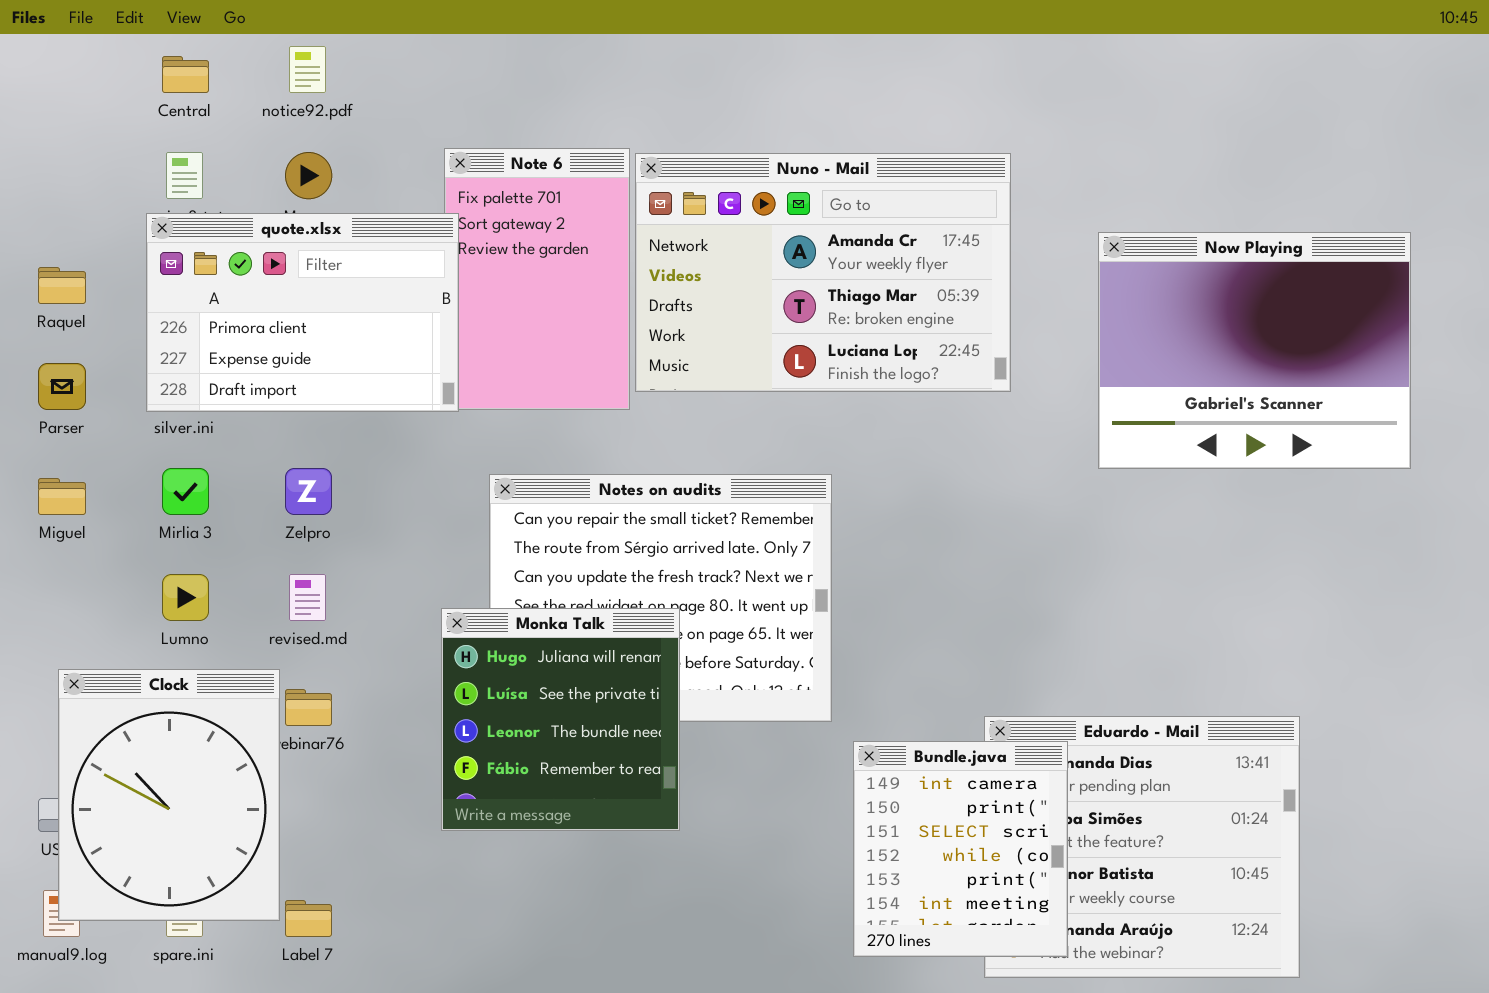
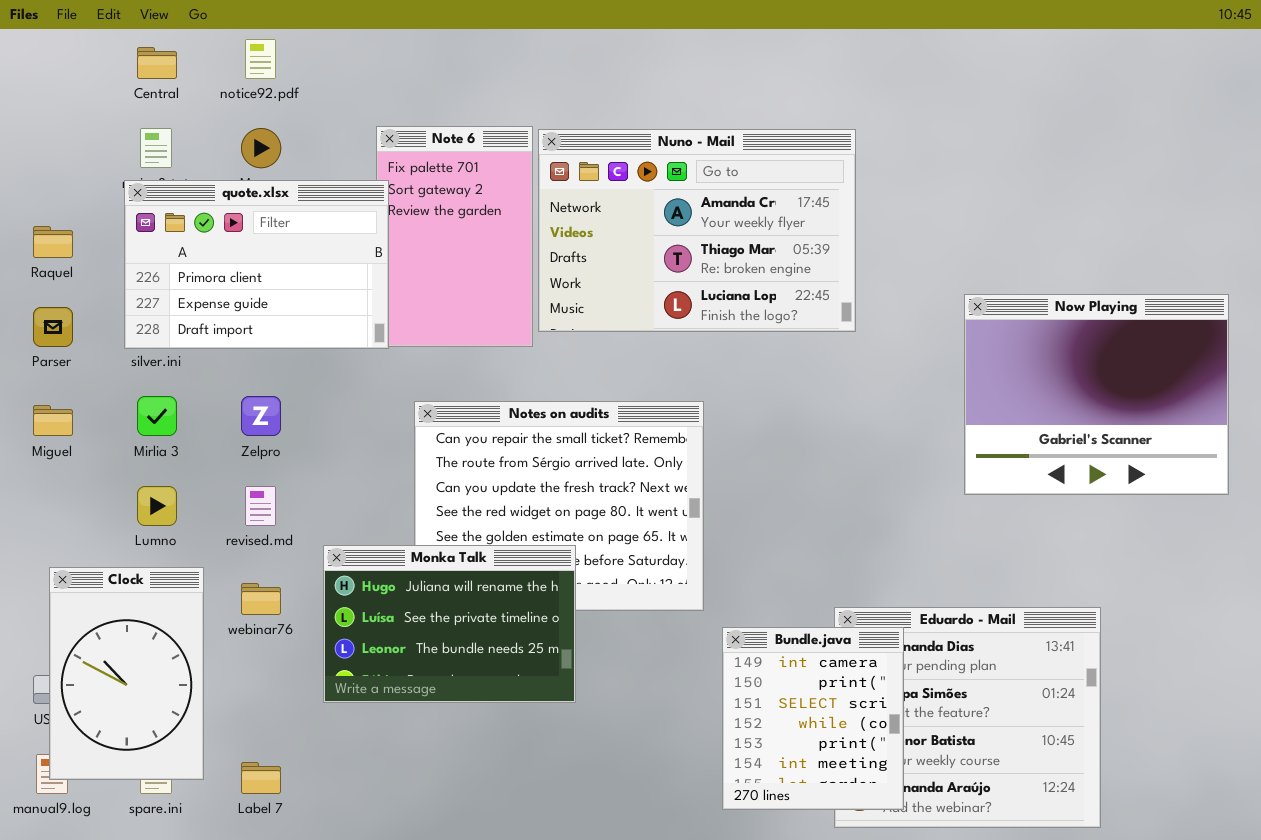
Now Playing: [1098,232,1411,469] -> [964,294,1229,495], moved
Monka Talk: [441,608,680,831] -> [323,545,576,703], resized
Clock: [58,669,280,921] -> [49,567,204,780], resized

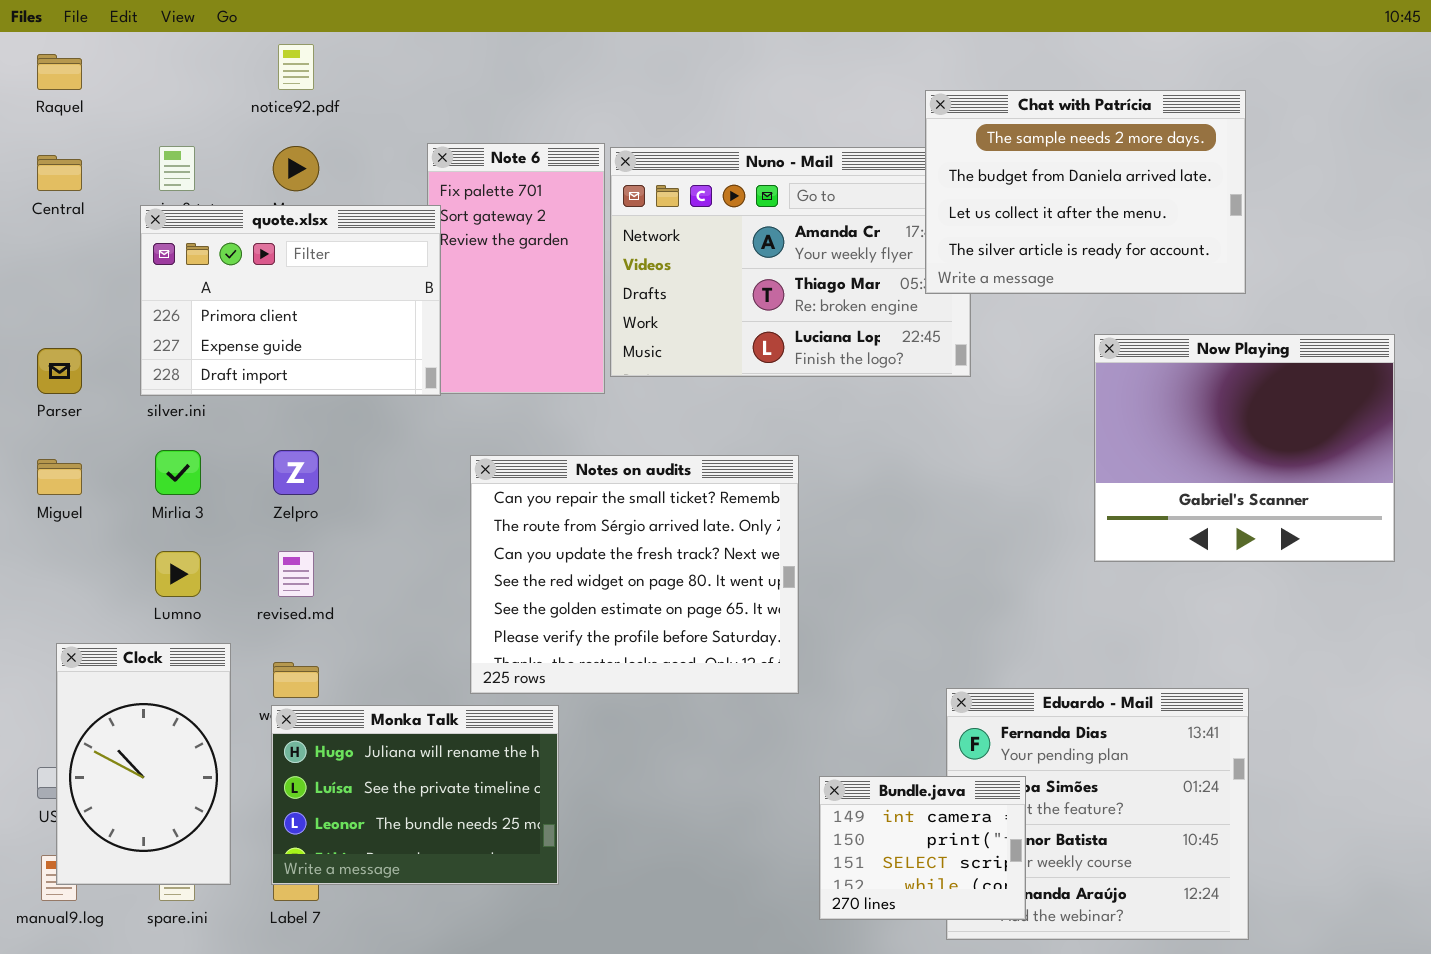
Central: [137,47,177,79] -> [37,155,82,191], moved
Chat with Patrícia: none -> [925,90,1246,294], opened
Raquel: [33,226,73,258] -> [37,54,82,90], moved
Monka Talk: [323,545,576,703] -> [271,705,559,885], moved
Bundle.java: [722,627,904,810] -> [819,776,1026,920], resized

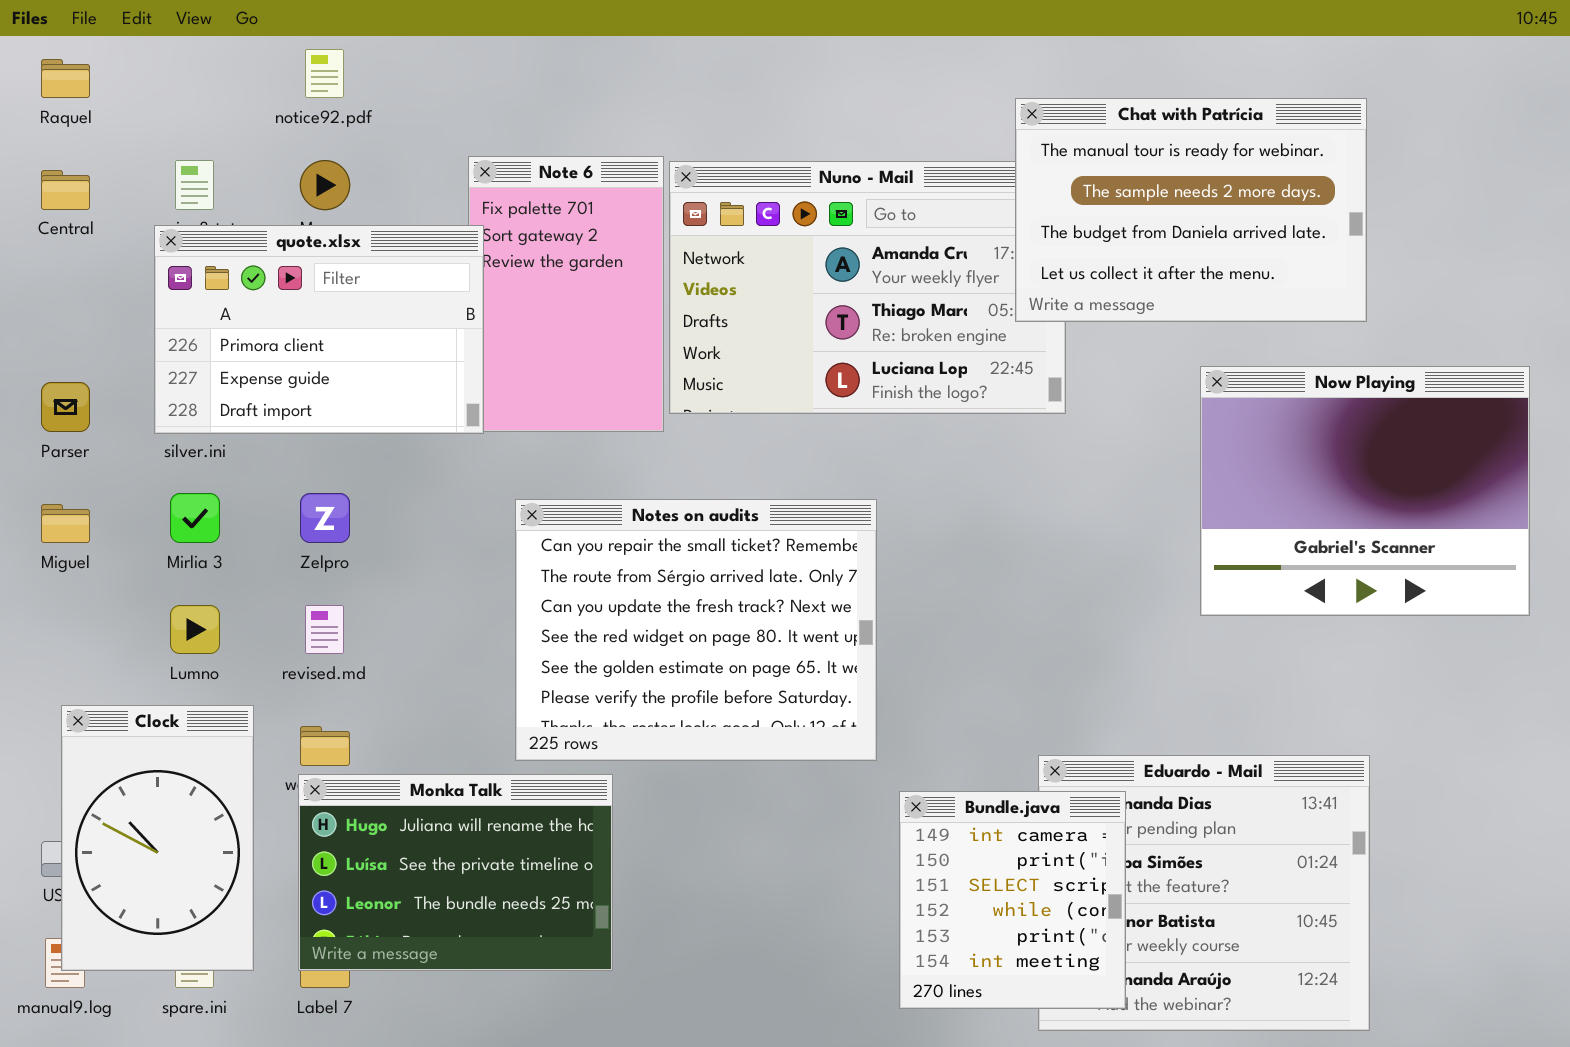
Chat with Patrícia: [925,90,1246,294] -> [1015,98,1367,322], scrolled up 1 row
Bundle.java: [819,776,1026,920] -> [899,791,1126,1009], resized

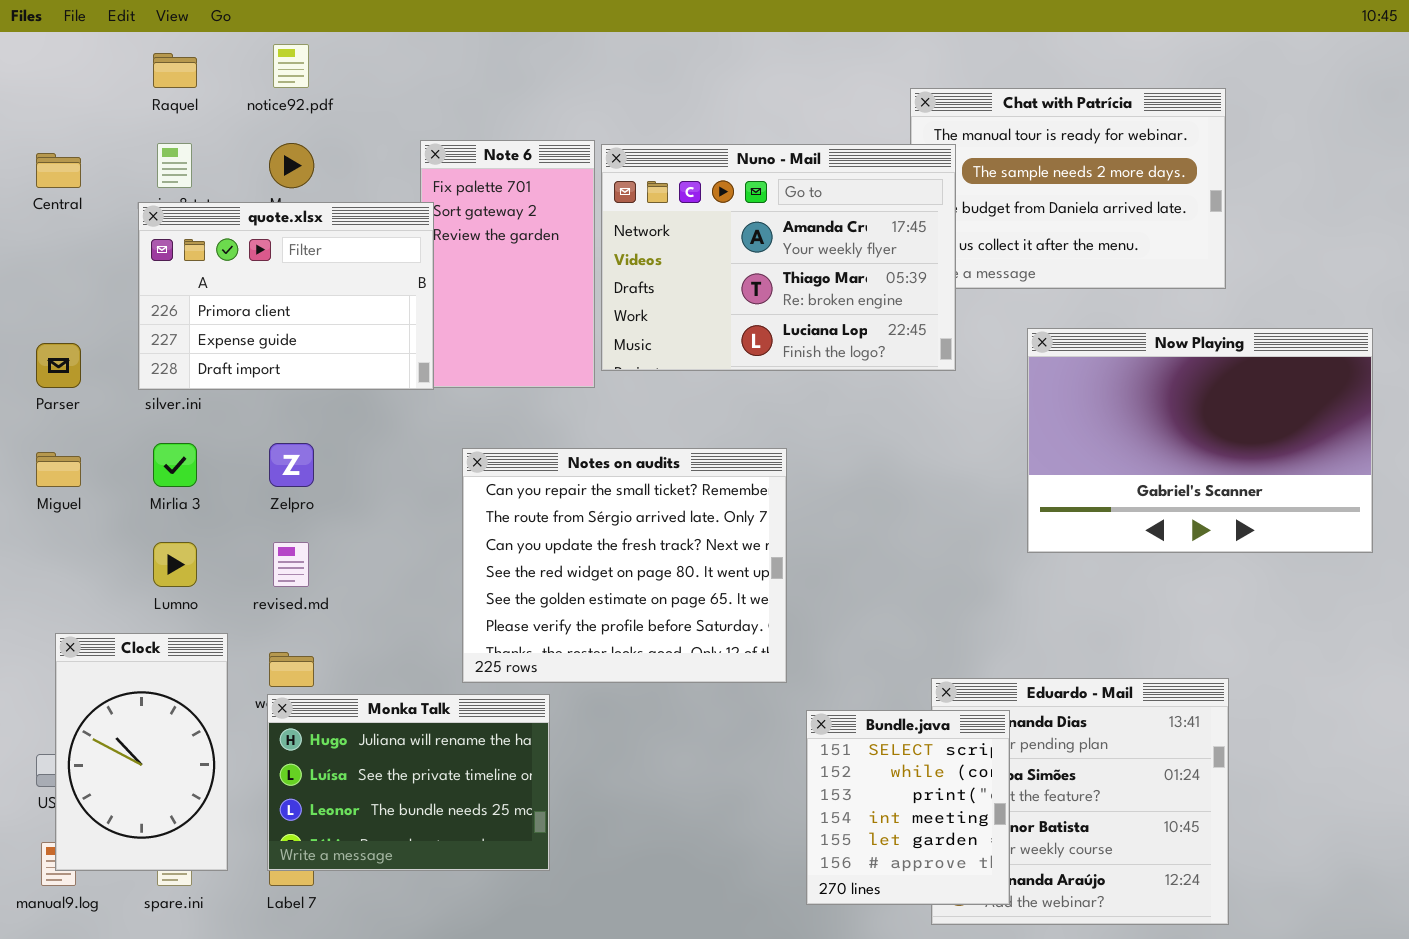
Raquel: [41,59,90,98] -> [153,53,197,88], moved
Nuno - Mail: [669,161,1066,414] -> [601,144,956,371], raised
Now Playing: [1200,366,1530,616] -> [1027,328,1373,553], resized
Bundle.java: [899,791,1126,1009] -> [806,710,1010,905], scrolled down 2 rows

